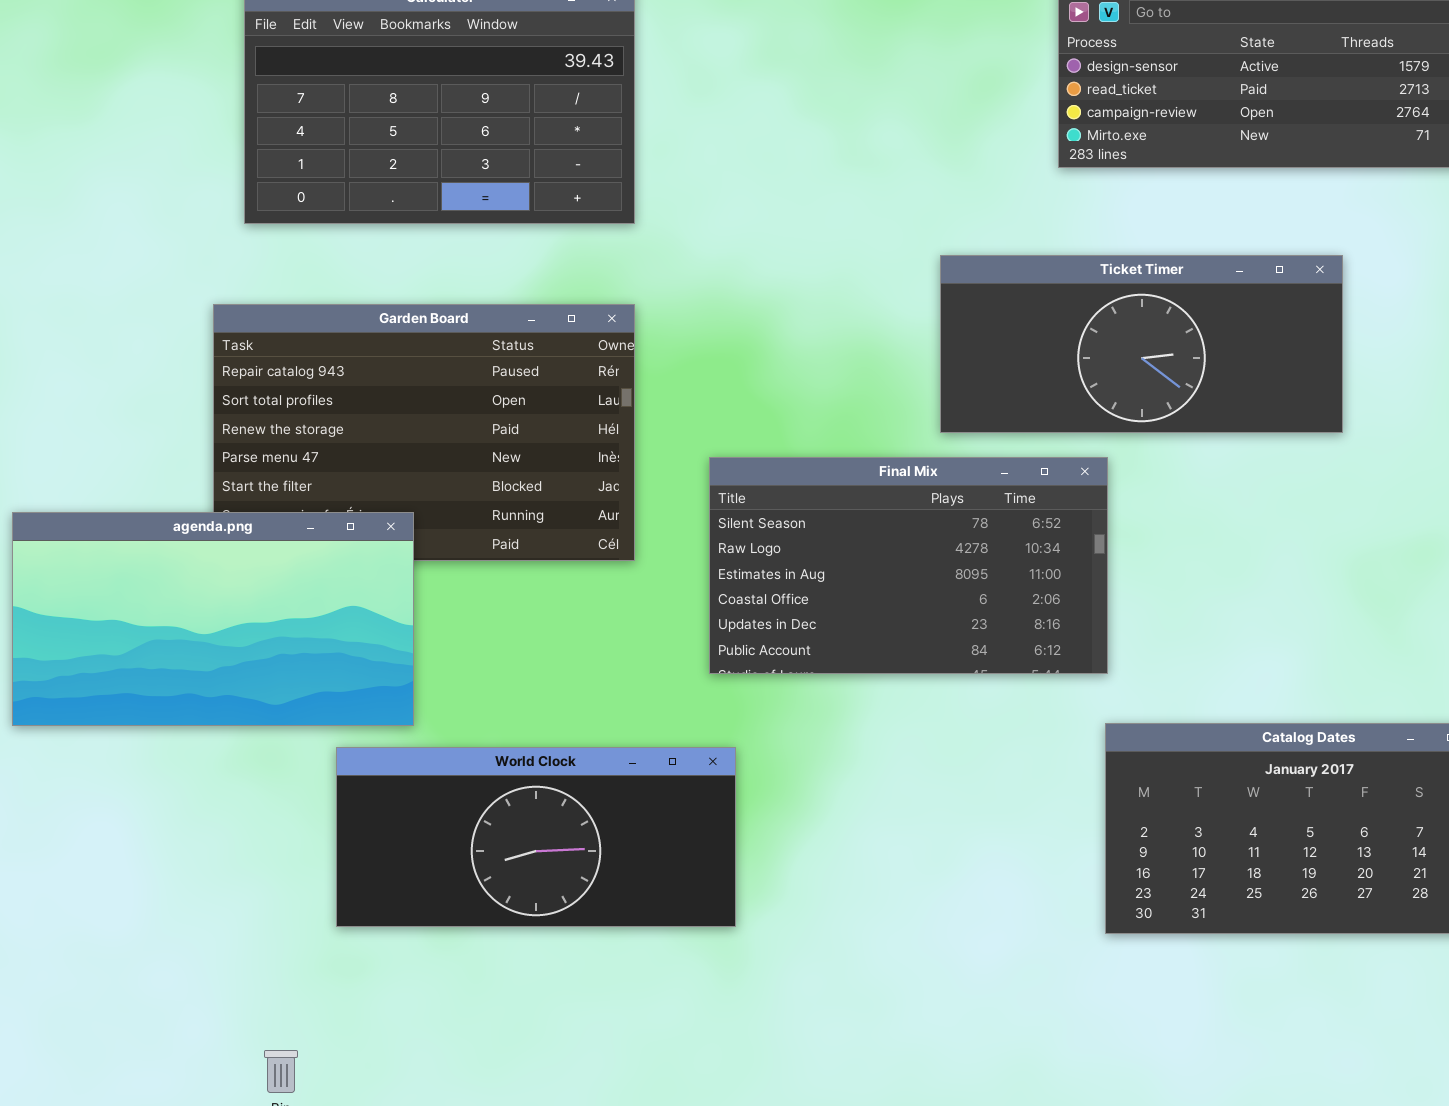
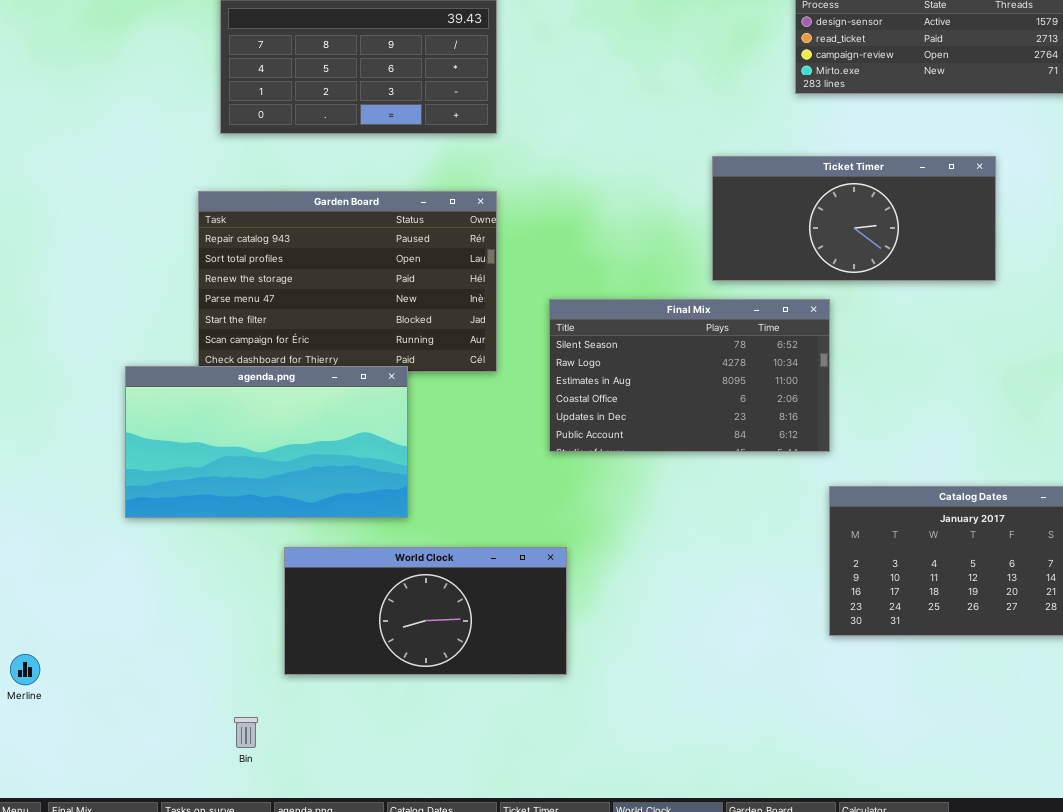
agenda.png: [12,512,414,726] -> [125,366,408,518], moved
World Clock: [336,747,736,927] -> [284,547,567,675], moved

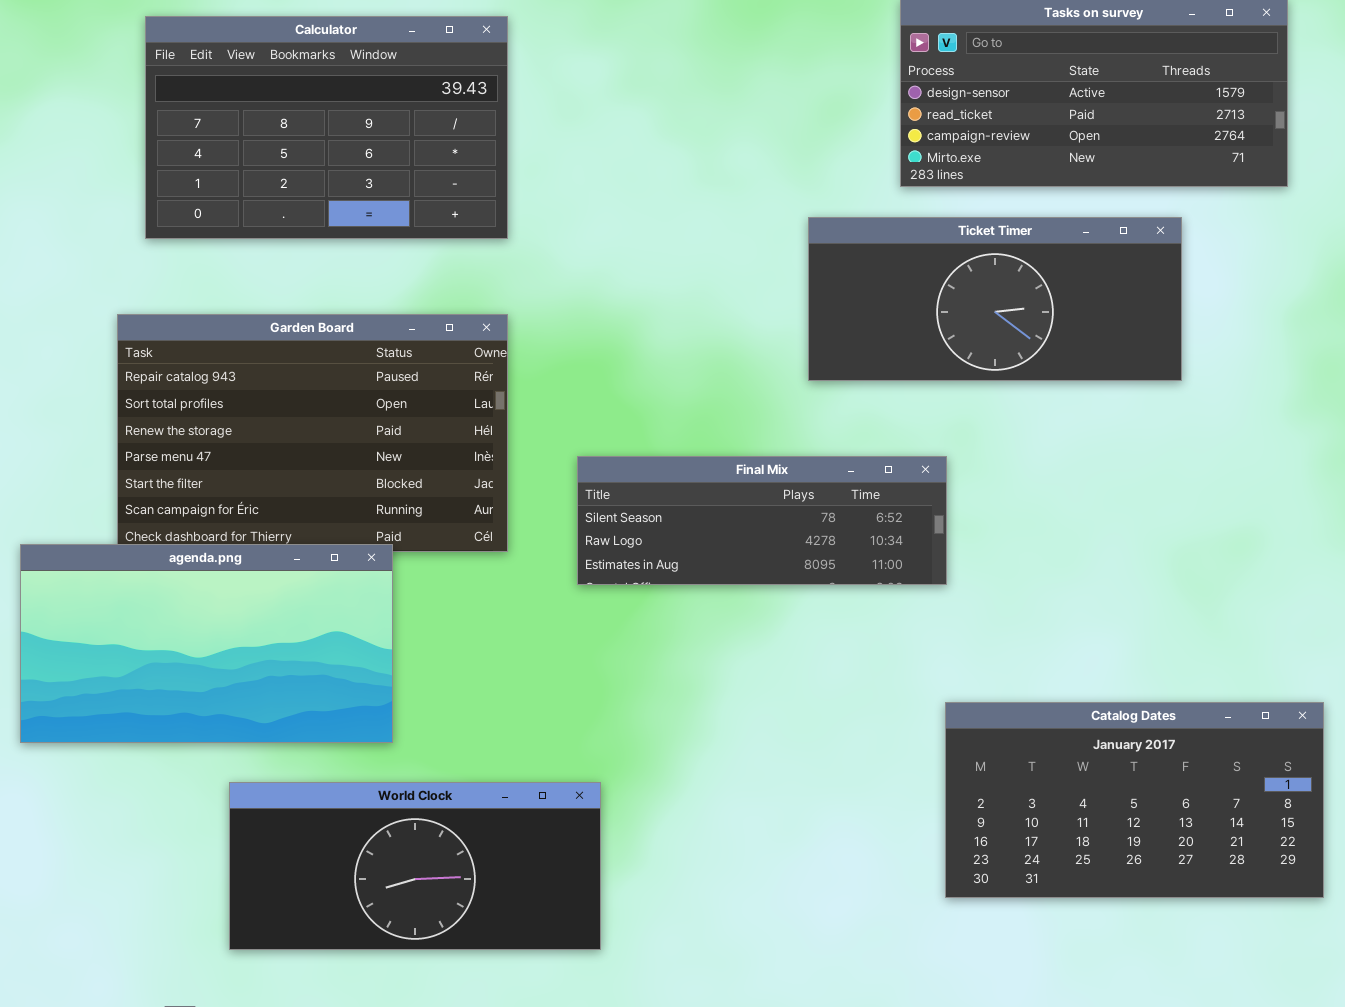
Ticket Timer: [712,156,996,281] -> [808,217,1182,381], moved
Final Mix: [549,299,830,452] -> [577,456,947,585], resized

